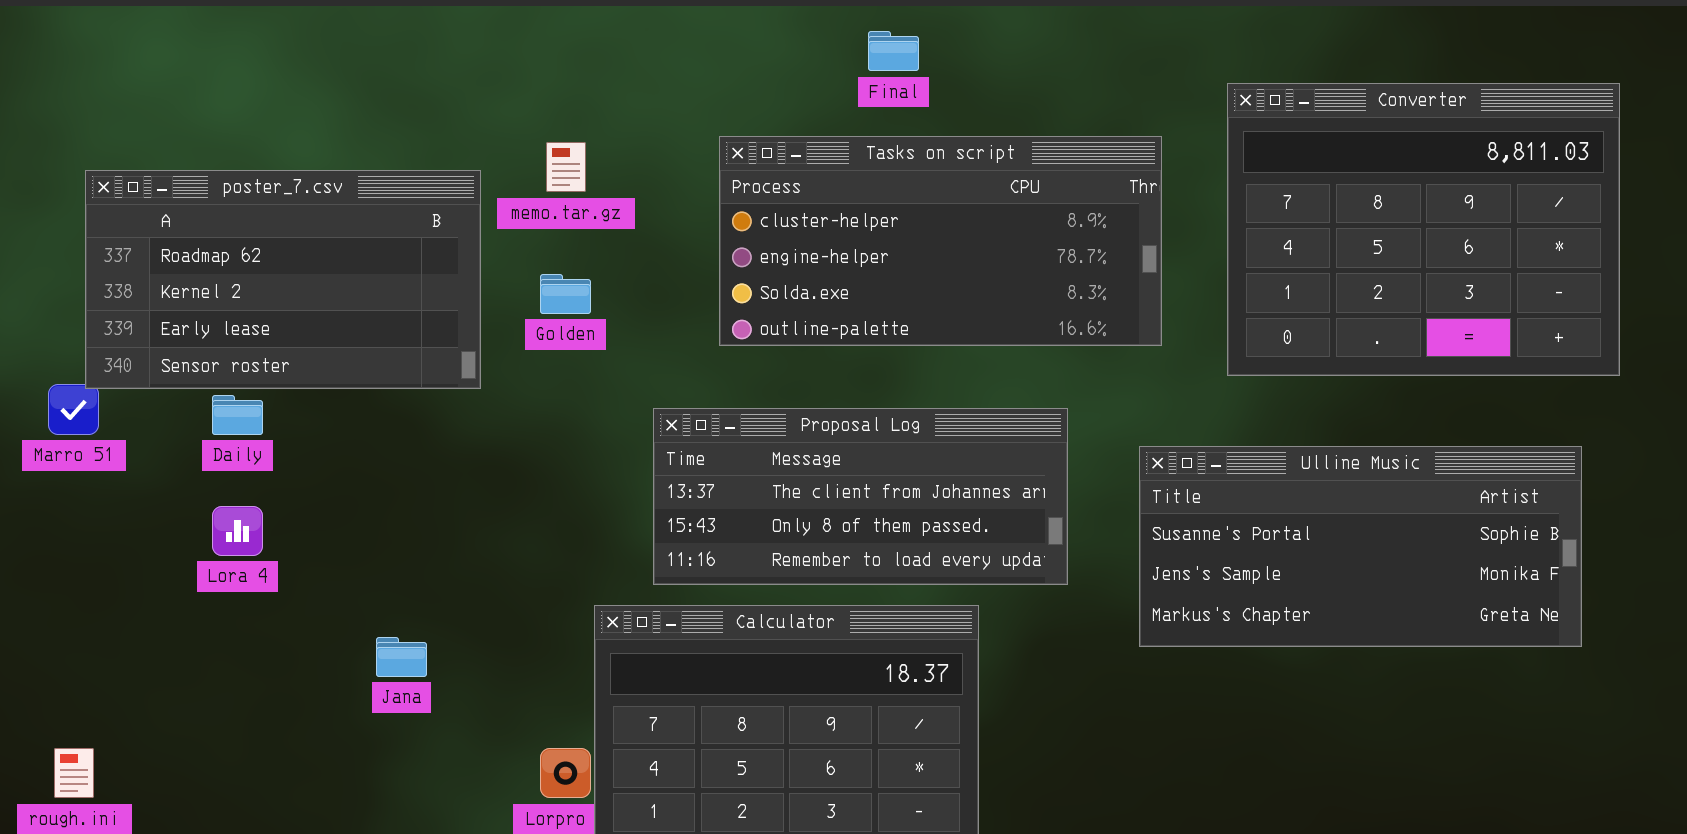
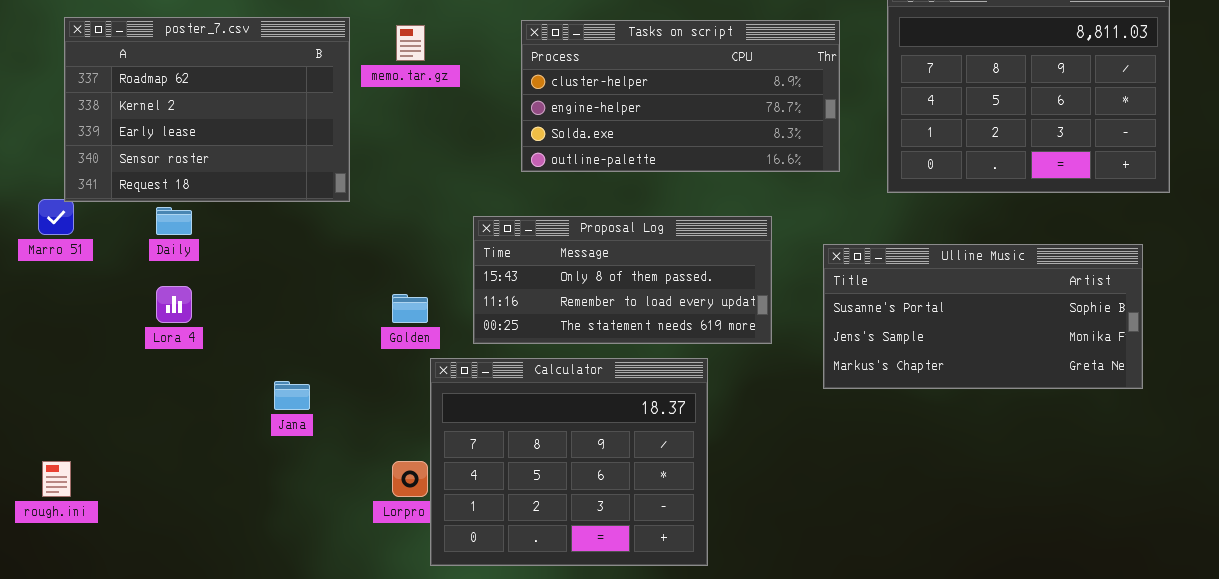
poster_7.csv: [85,170,481,389] -> [64,17,350,202], resized
Golden: [540,274,591,314] -> [392,294,428,323], moved
Proposal Log: [653,408,1068,585] -> [473,216,772,344], scrolled down 1 row

